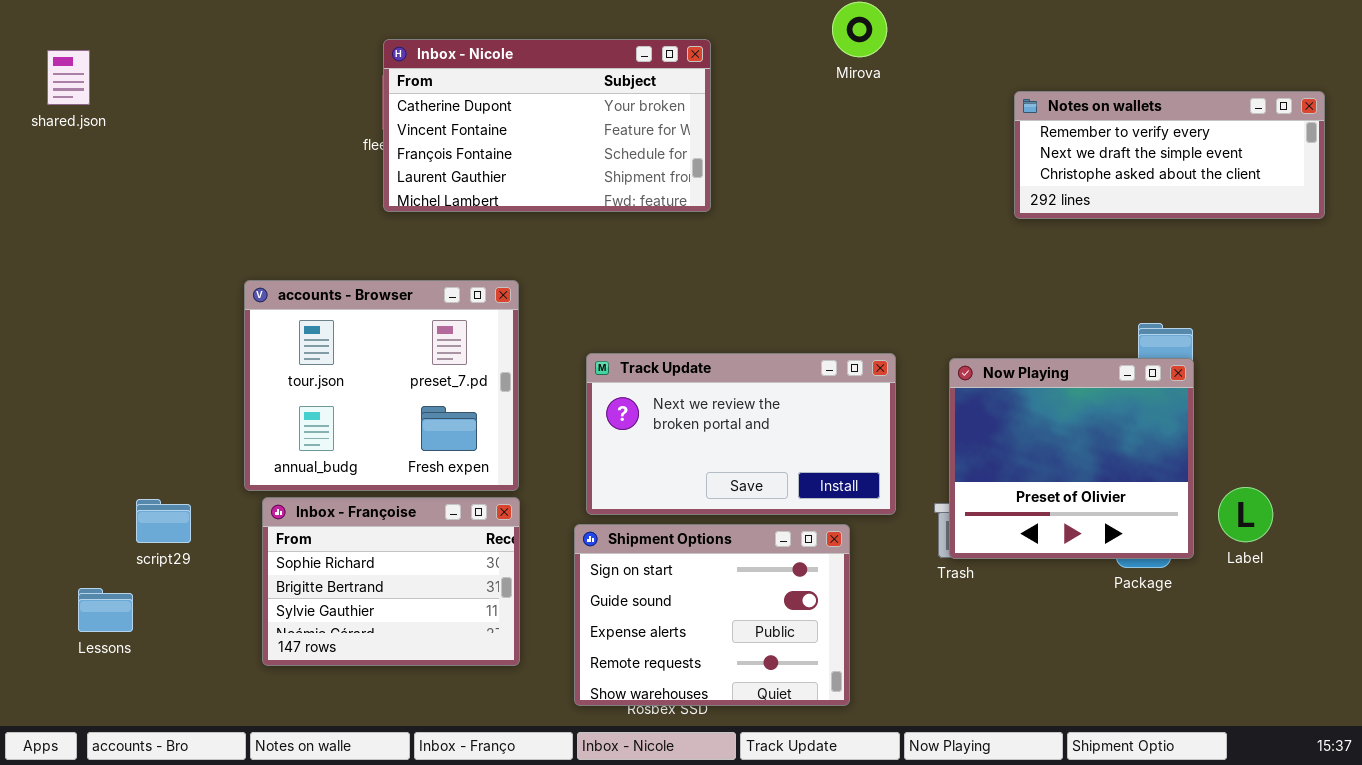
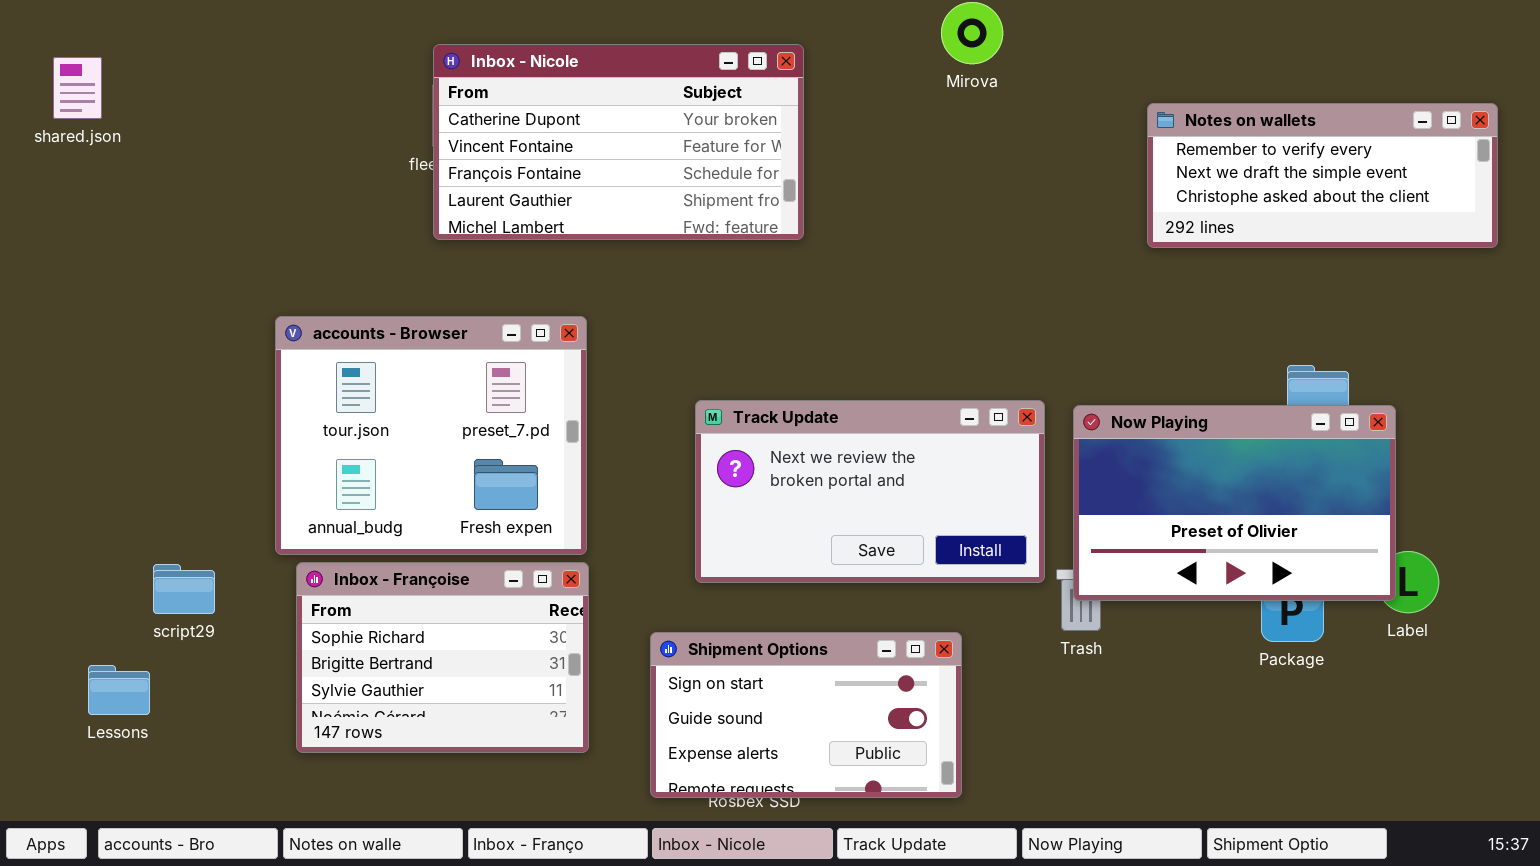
Track Update: [586,353,896,515] -> [695,400,1045,583], moved
Now Playing: [949,358,1194,559] -> [1073,405,1396,601], resized
Shipment Options: [574,524,850,706] -> [650,632,962,798], resized

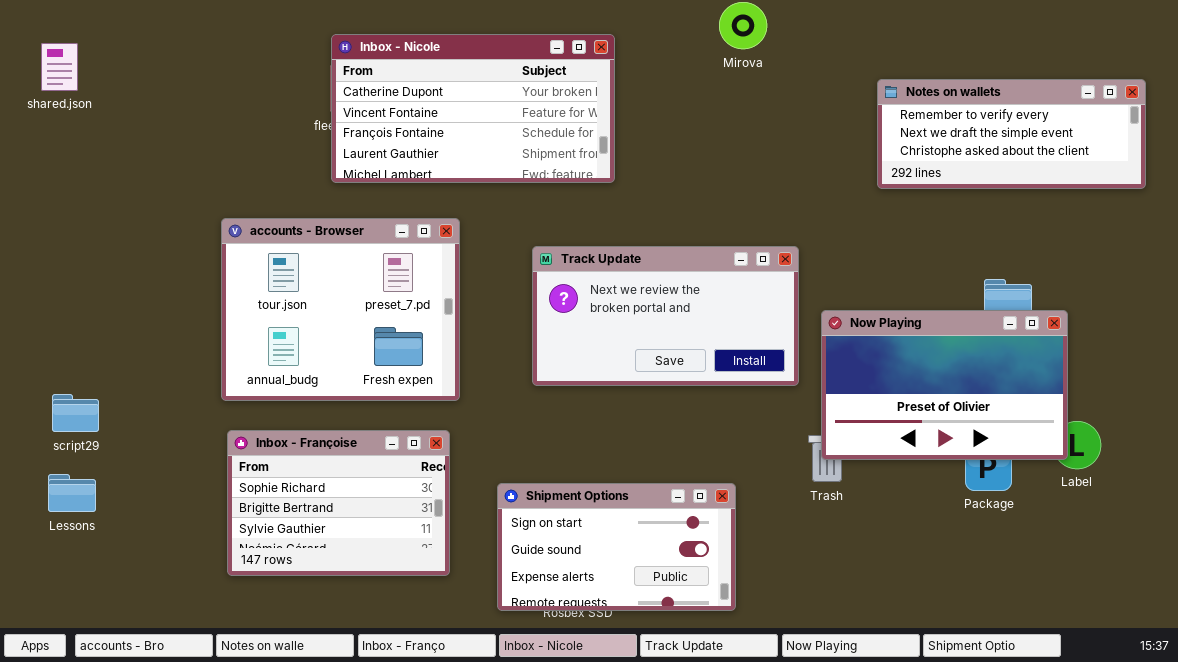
accounts - Browser: [275,316,587,555] -> [221,218,460,401], moved
Track Update: [695,400,1045,583] -> [532,246,799,386], moved
script29: [153,564,215,614] -> [52,394,99,432], moved
Lessons: [88,665,150,715] -> [48,474,96,512], moved

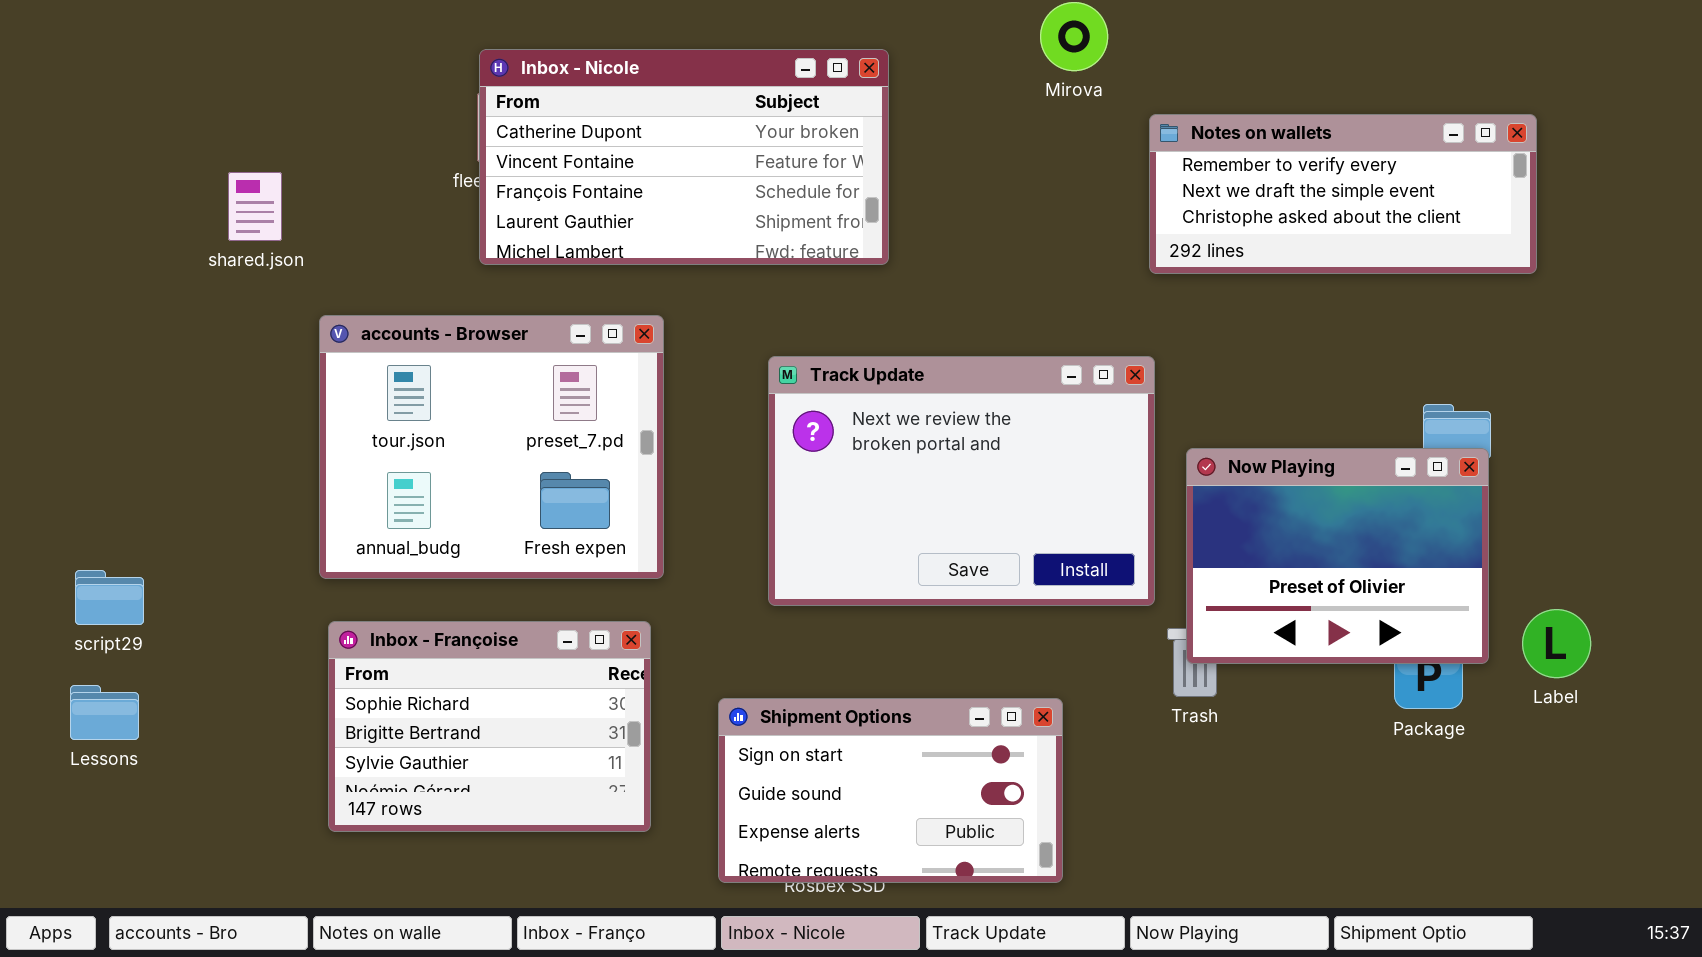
shared.json: [41,43,78,91] -> [228,172,282,241], moved
Notes on wallets: [877,79,1146,189] -> [1149,114,1537,274], moved
Track Update: [532,246,799,386] -> [768,356,1155,606], resized
Now Playing: [821,310,1068,460] -> [1186,448,1489,664], resized

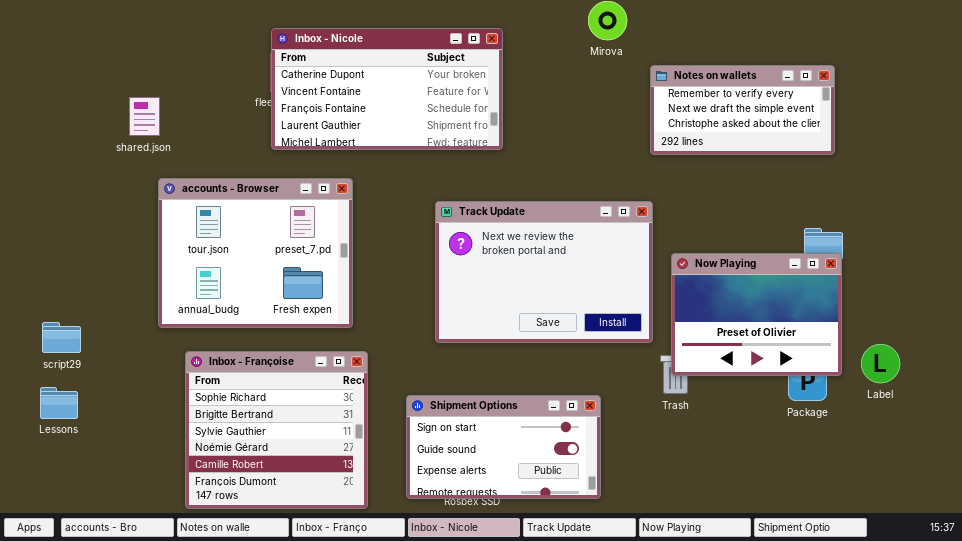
Notes on wallets: [1149,114,1537,274] -> [650,65,835,155], resized
accounts - Browser: [319,315,664,579] -> [158,178,353,328], moved
Inbox - Françoise: [328,621,651,832] -> [185,351,368,509], resized

